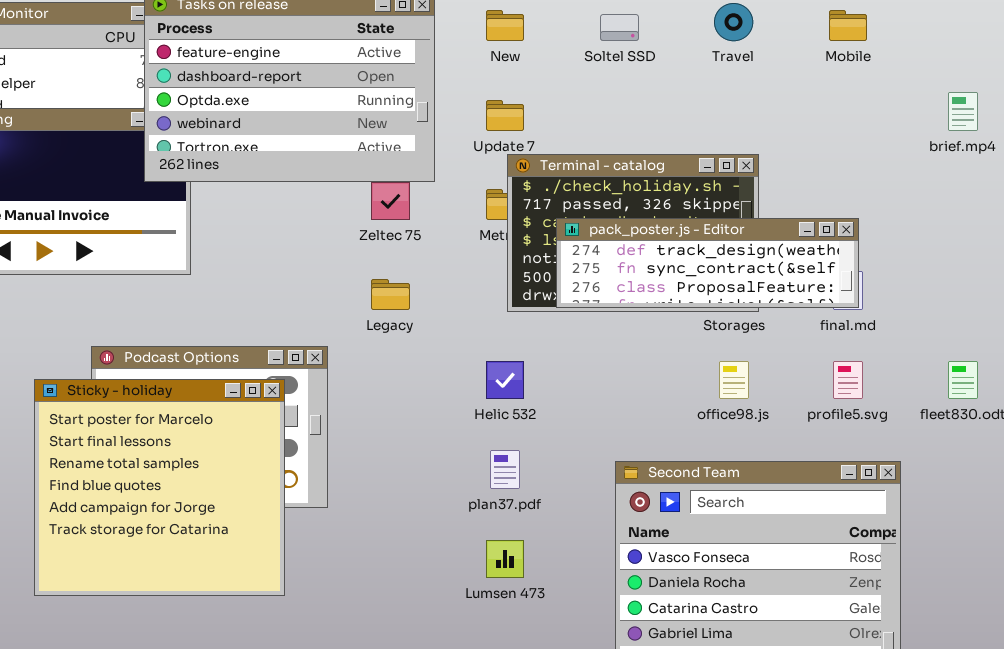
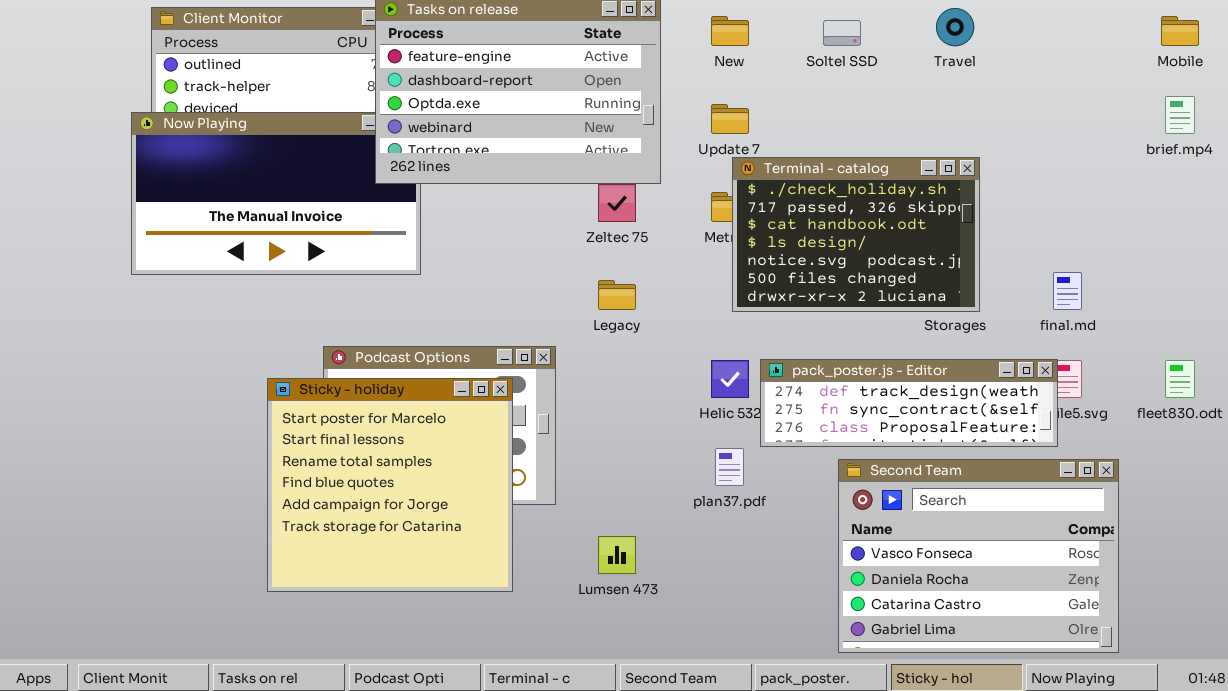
Mobile: [829,10,867,41] -> [1161,16,1199,46], moved
pack_poster.js - Editor: [556,218,859,308] -> [760,359,1058,447], moved
Lumsen 473: [486,540,524,578] -> [598,536,636,574], moved

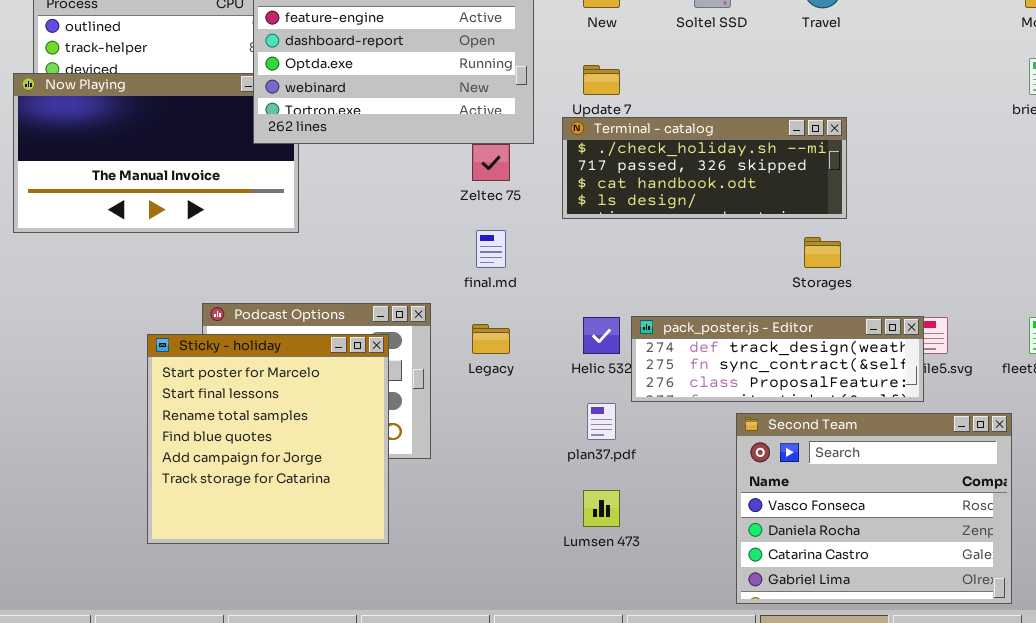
Terminal - catalog: [732,157,980,312] -> [562,117,847,219], resized
final.md: [1053,272,1082,310] -> [476,230,506,268], moved
Legacy: [598,280,636,310] -> [472,324,510,354], moved
Second Team: [838,459,1119,653] -> [736,413,1012,604], moved
Lumsen 473: [598,536,636,574] -> [583,490,620,527], moved

